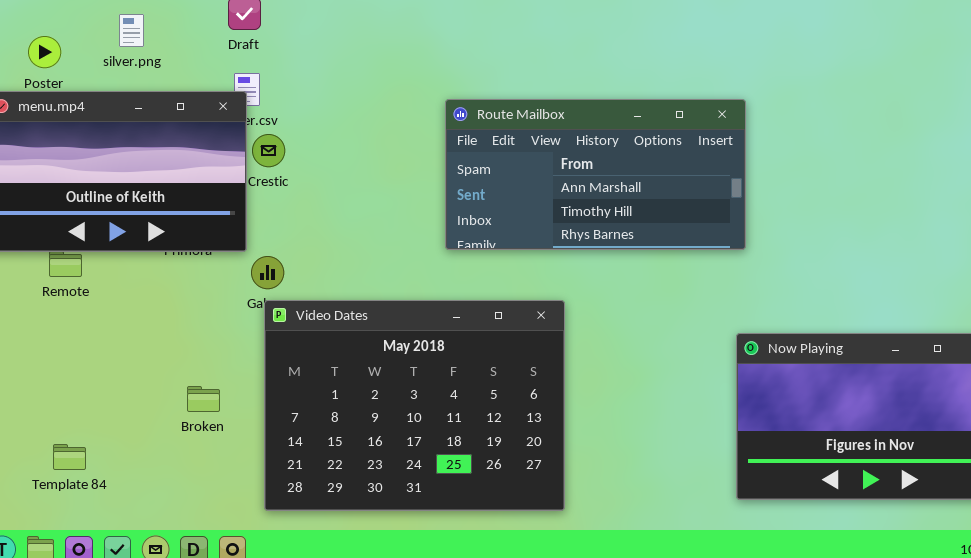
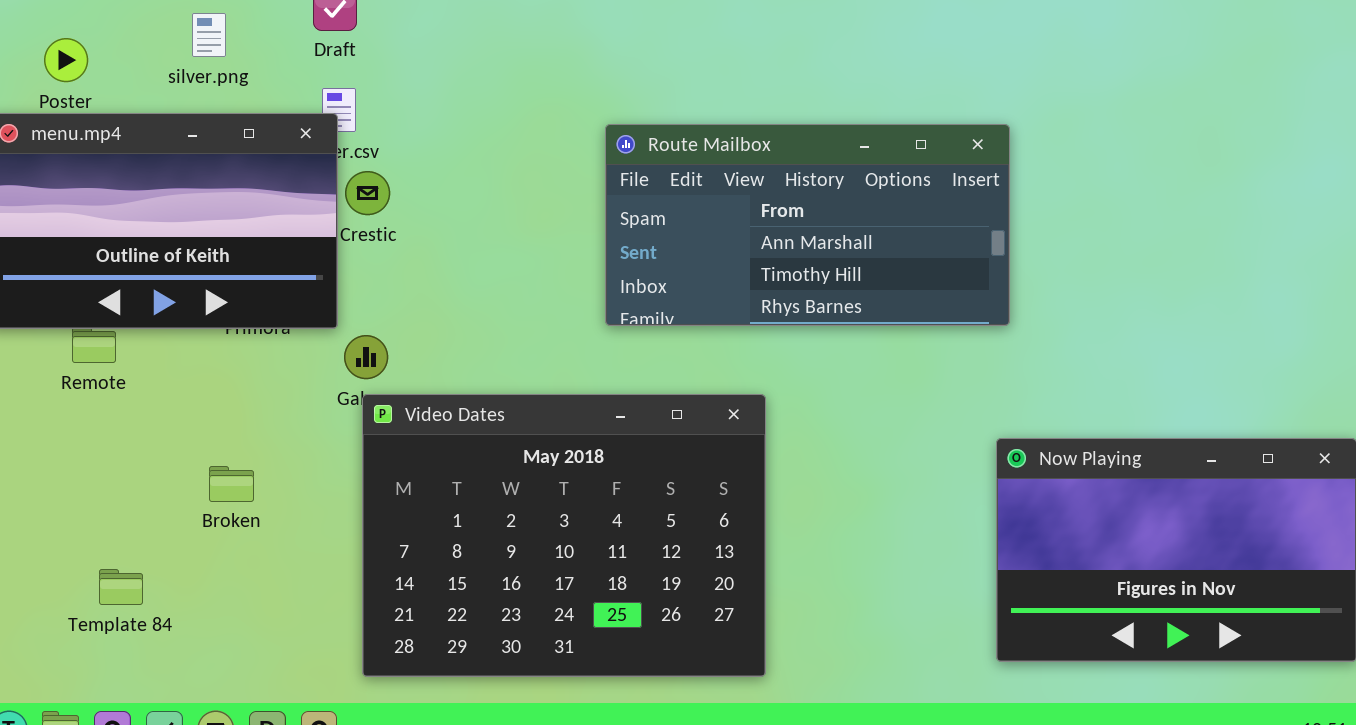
silver.png: [119,14,144,47] -> [192,13,226,57], moved
Broken: [187,386,220,412] -> [209,466,254,502], moved
Template 84: [53,444,86,470] -> [99,569,143,605], moved

